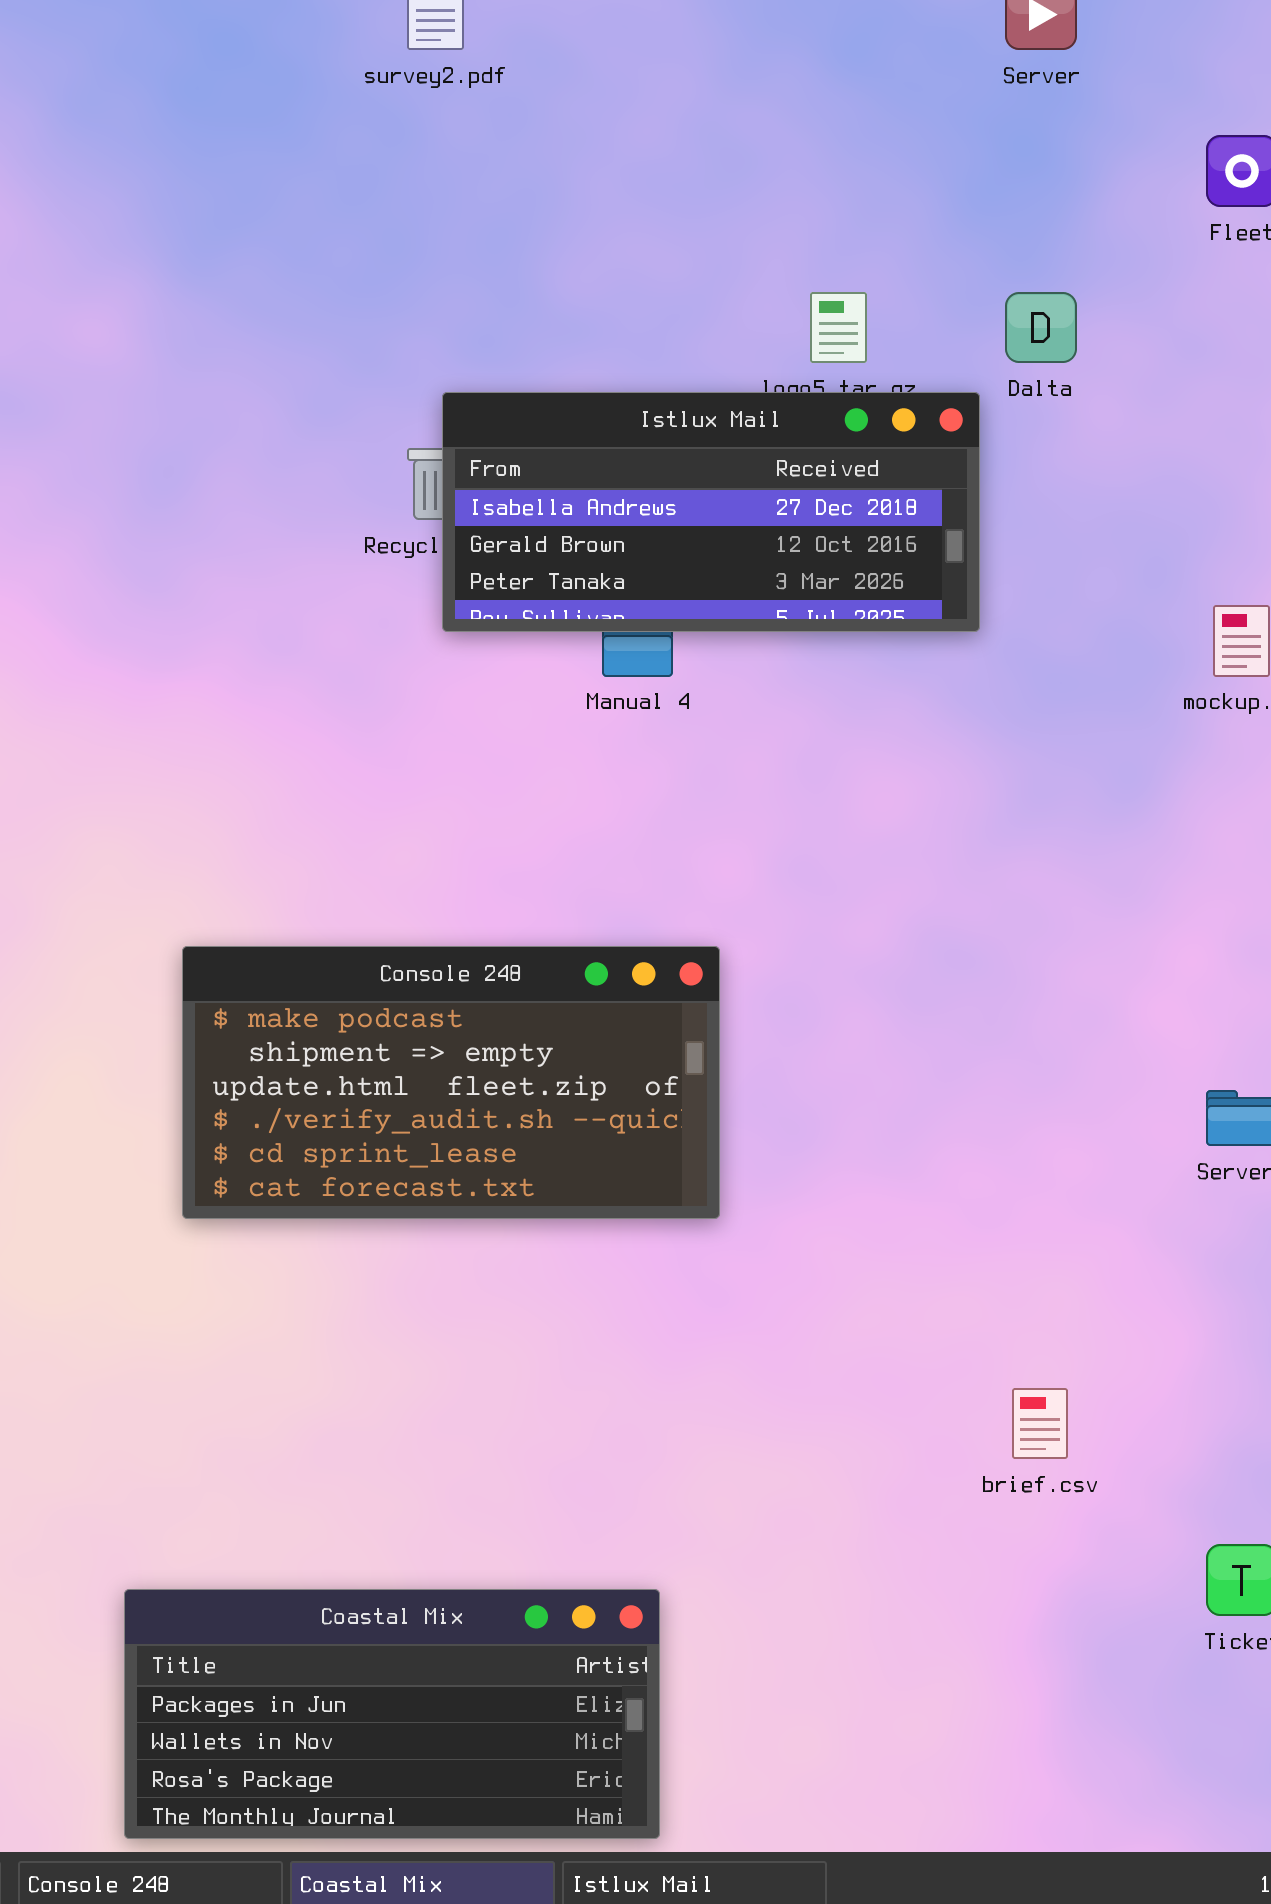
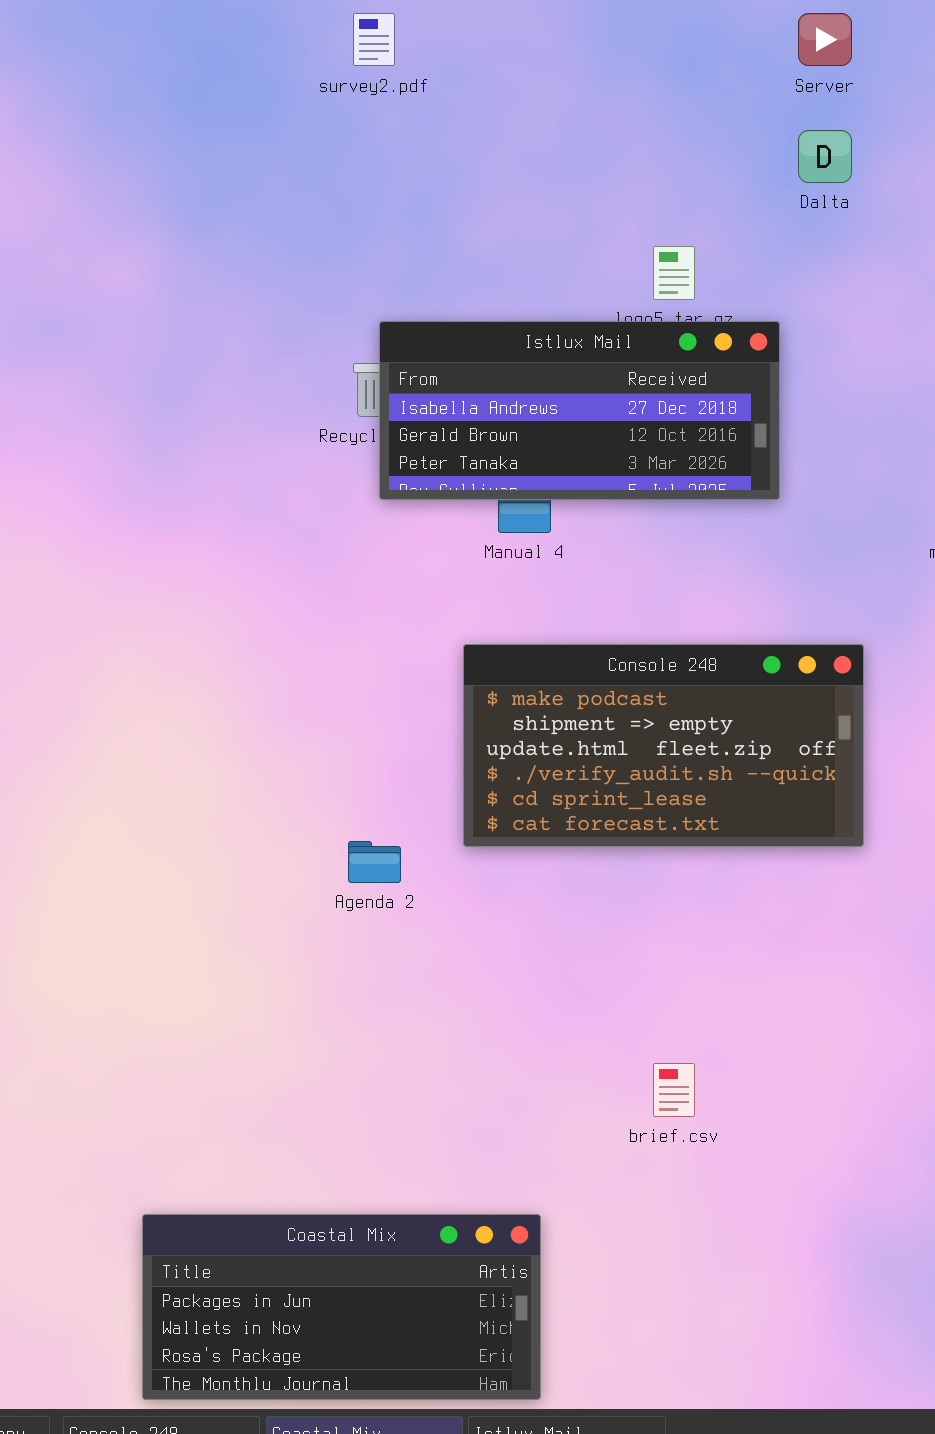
Dalta: [1005,292,1077,363] -> [798,130,852,183], moved
Console 248: [182,946,720,1219] -> [463,644,864,847], moved
brief.csv: [1012,1388,1068,1459] -> [653,1063,695,1117], moved

